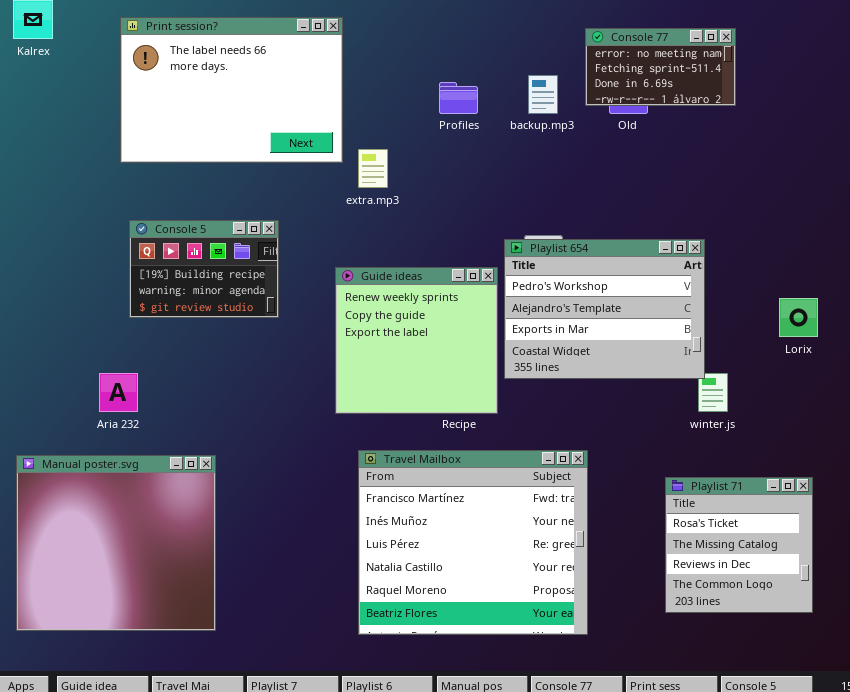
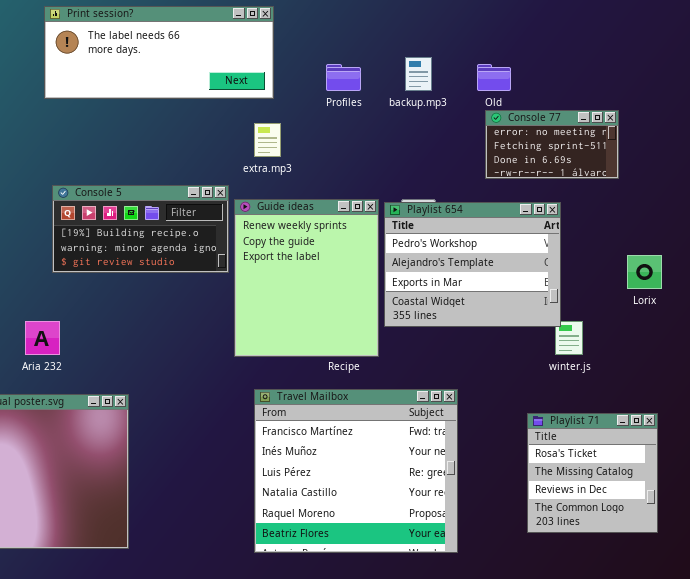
Print session?: [120,17,343,163] -> [44,6,274,99], resized
Console 77: [585,28,736,106] -> [485,110,619,179], moved
Console 5: [129,220,279,318] -> [52,185,229,273], resized
Guide ideas: [335,267,498,414] -> [234,199,379,357], resized

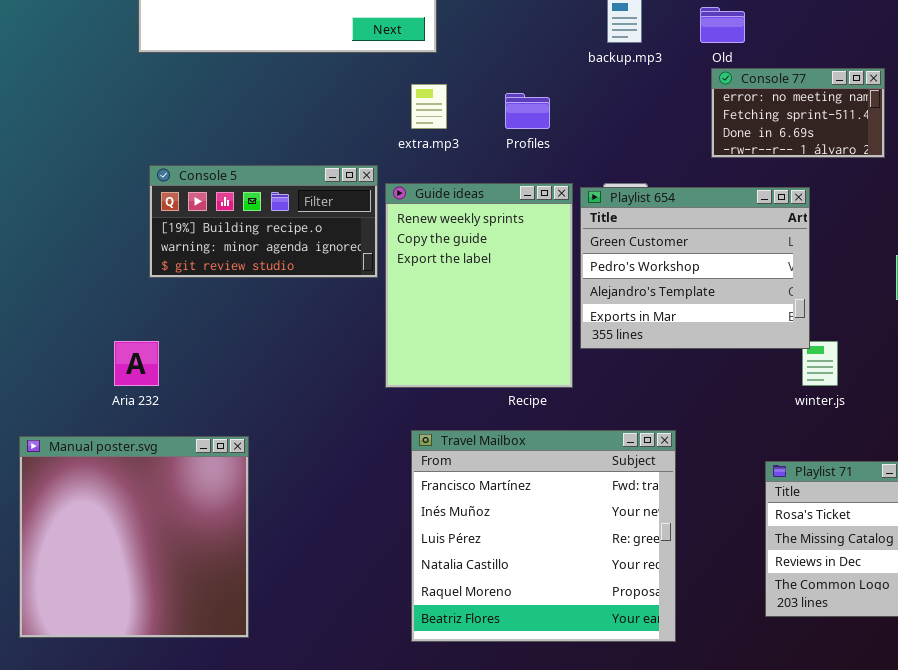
Profiles: [326,64,361,91] -> [505,93,550,129], moved
Playlist 654: [384,202,561,327] -> [580,187,810,349], scrolled up 1 row

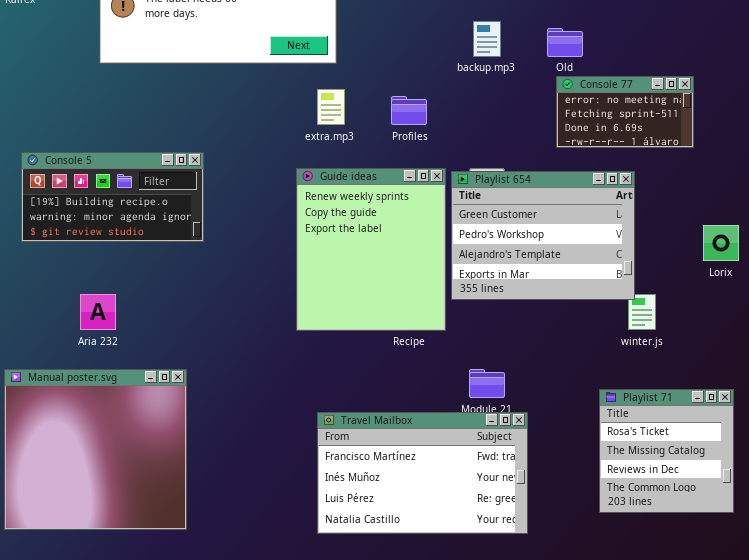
Console 5: [149,165,378,278] -> [21,152,204,242], moved
Travel Mailbox: [411,430,676,642] -> [317,412,528,534], resized

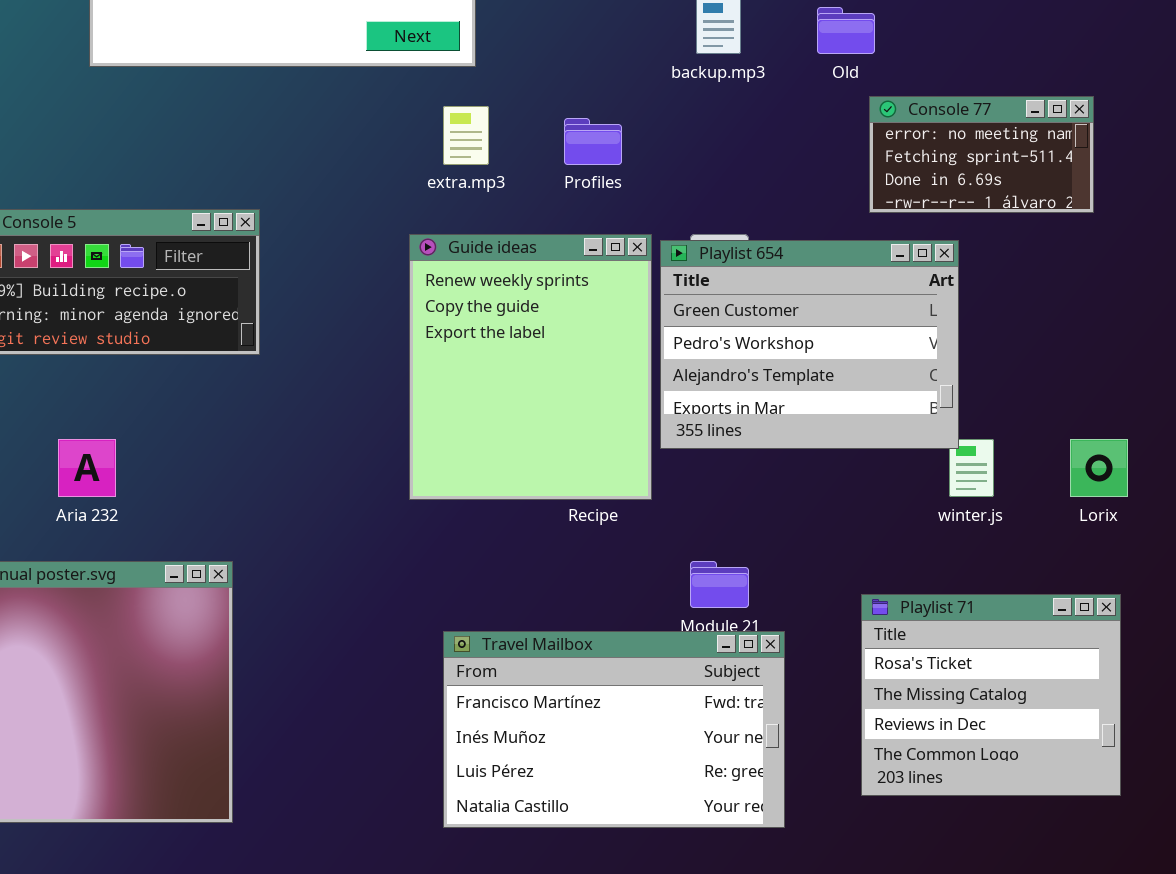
Console 77: [556,76,694,148] -> [869,96,1094,213], moved
Lorix: [703,225,739,261] -> [1070,439,1128,497], moved
Playlist 71: [599,389,734,513] -> [861,594,1121,796], resized

